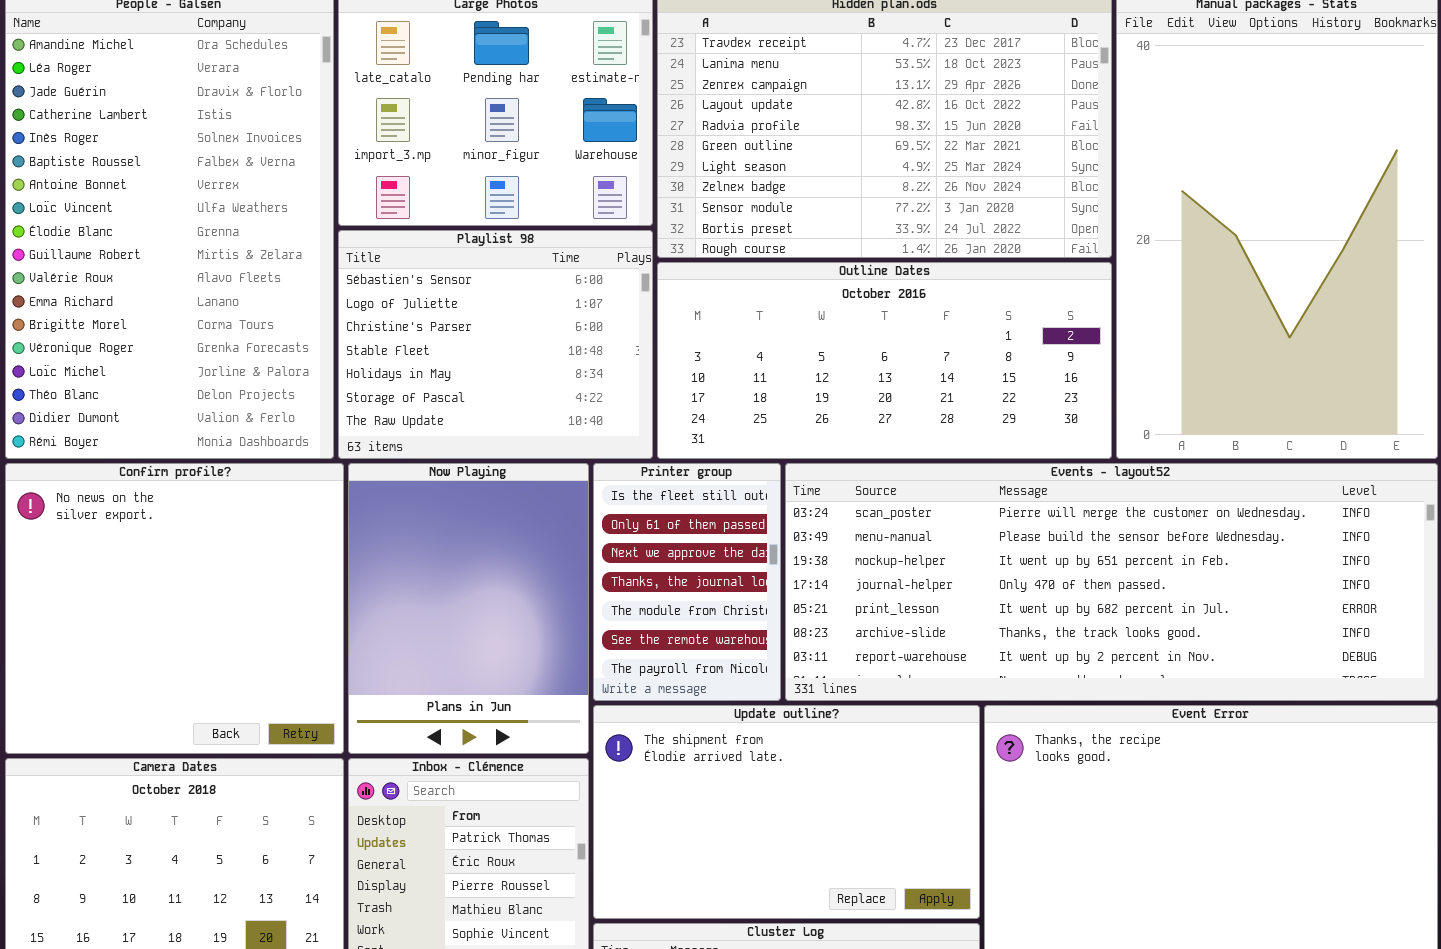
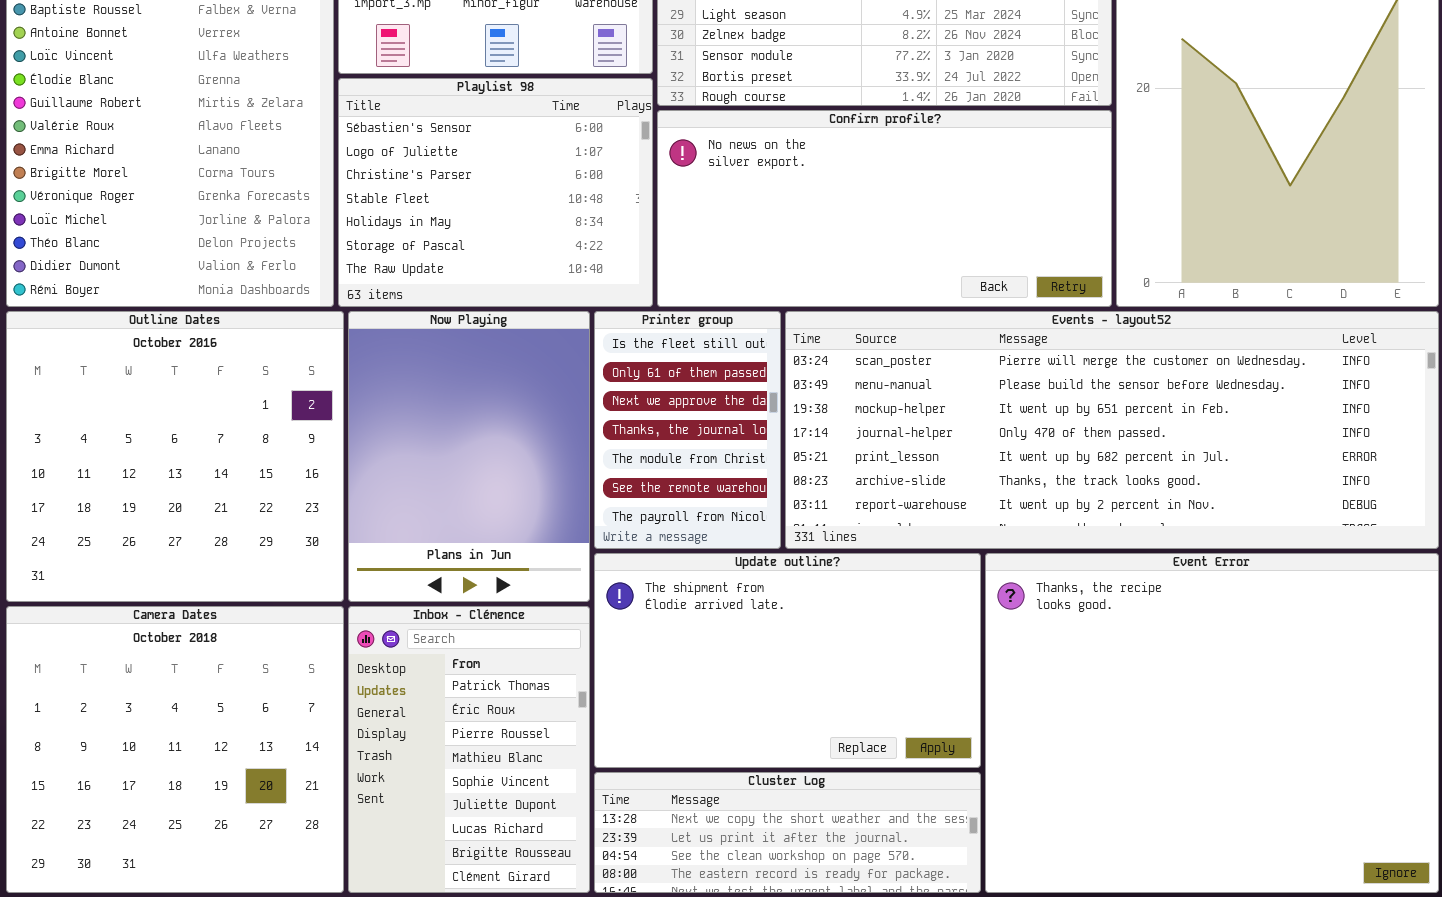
Outline Dates: [657,262,1112,459] -> [6,311,344,602], moved, resized
Confirm profile?: [5,463,344,754] -> [657,110,1112,307], moved, resized

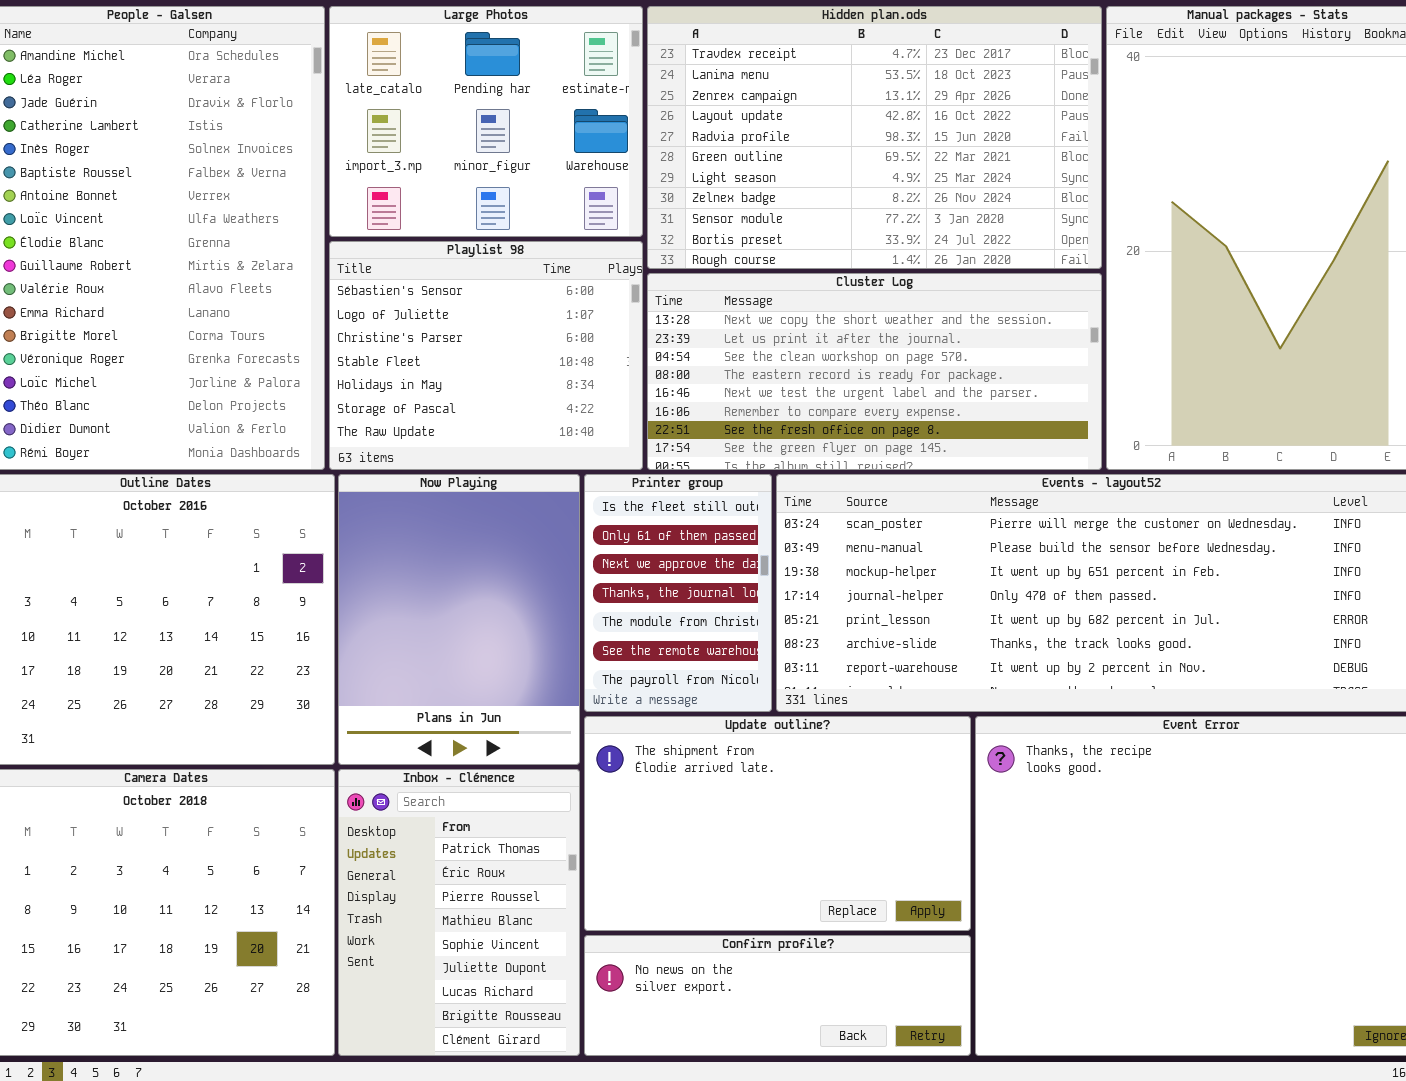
Confirm profile?: [657,110,1112,307] -> [584,935,971,1056], moved, resized
Cluster Log: [594,772,981,893] -> [647,273,1102,470], moved, resized

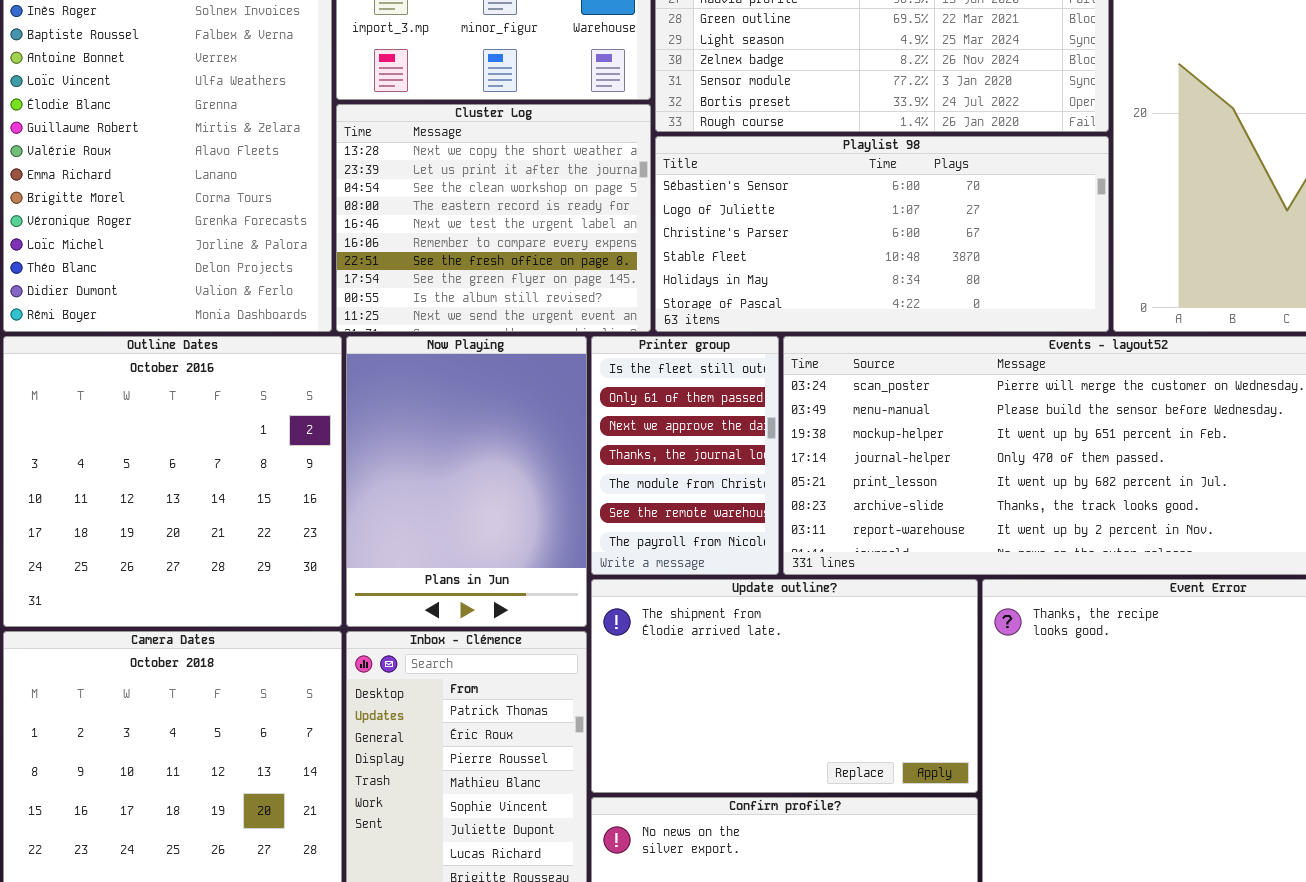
Playlist 98: [329,241,643,470] -> [655,136,1109,332], moved, resized
Cluster Log: [647,273,1102,470] -> [336,104,651,332], moved, resized

